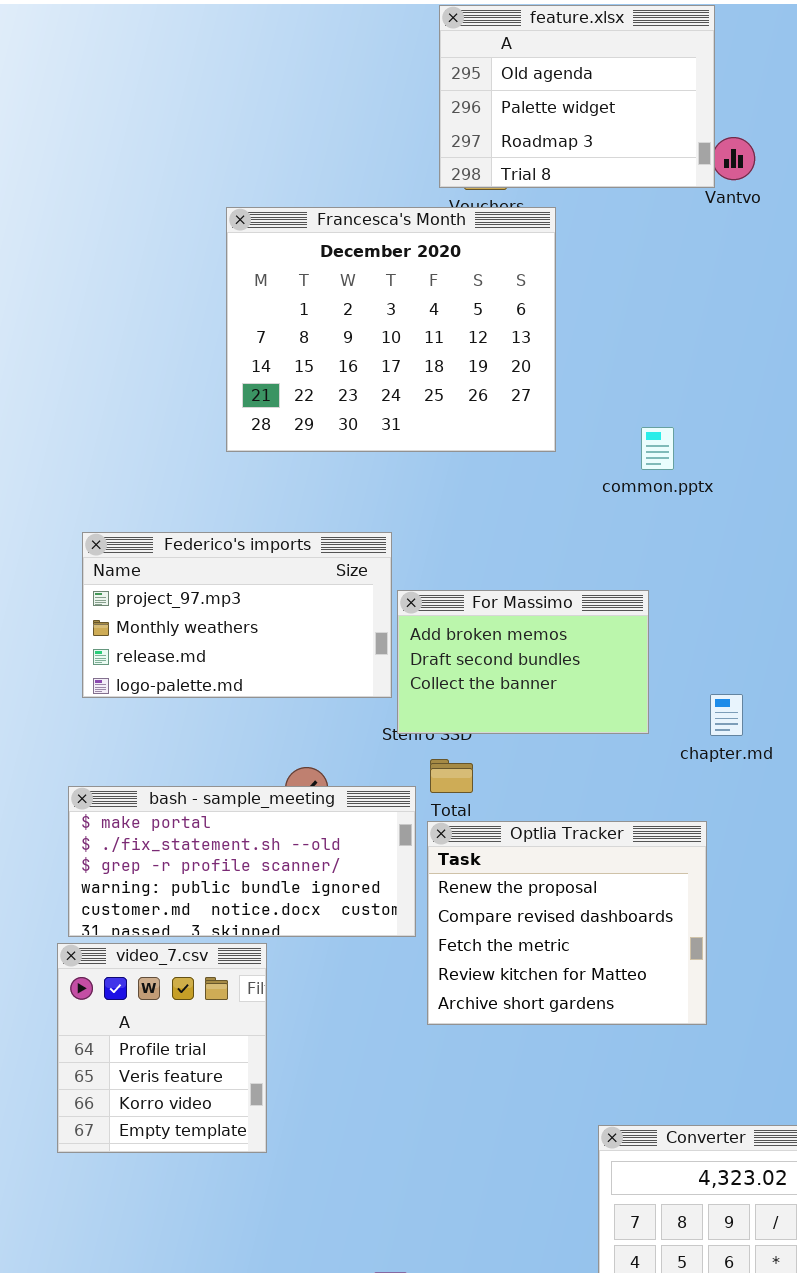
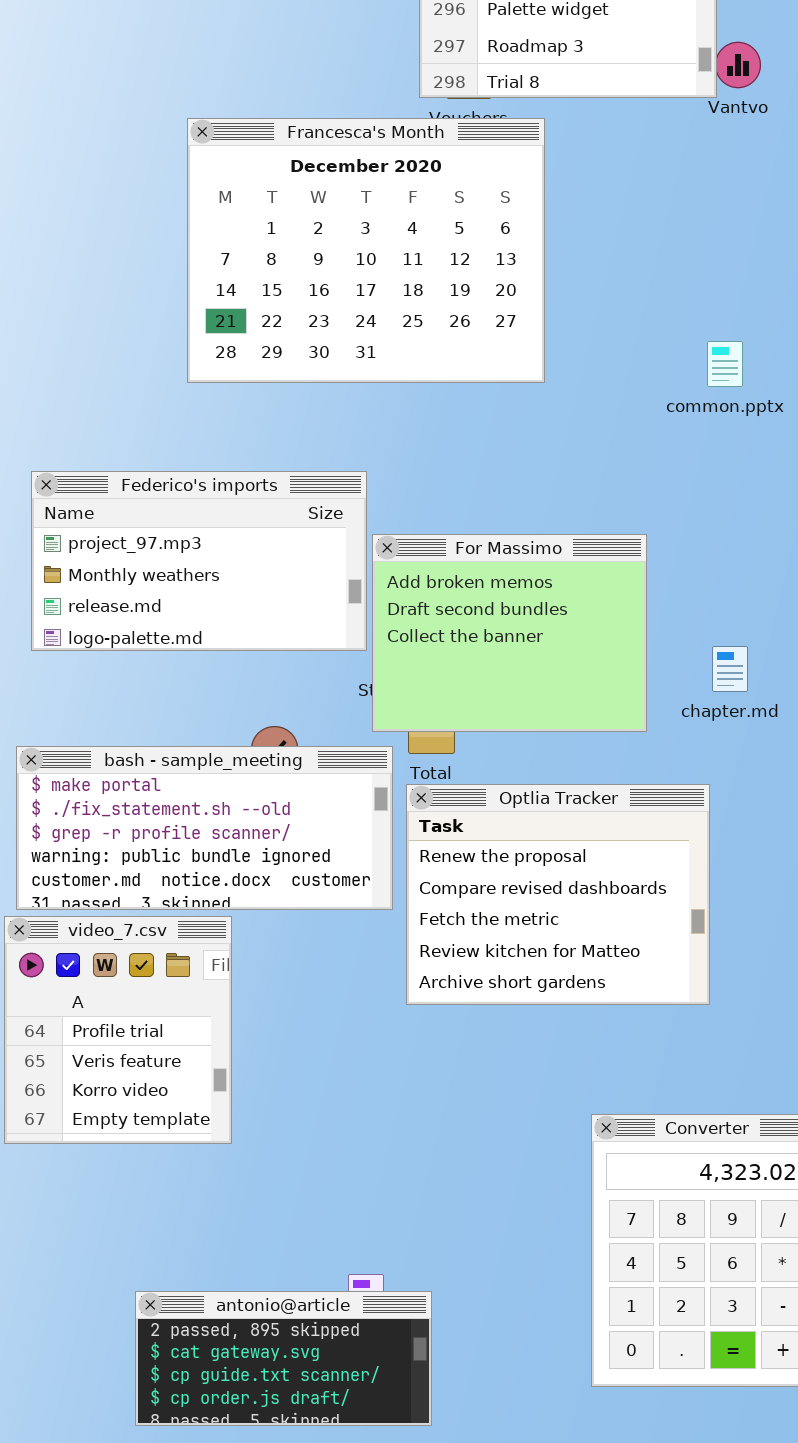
common.pptx: [641,427,674,470] -> [707,341,743,387], moved
For Massimo: [397,590,649,734] -> [372,534,647,732], resized

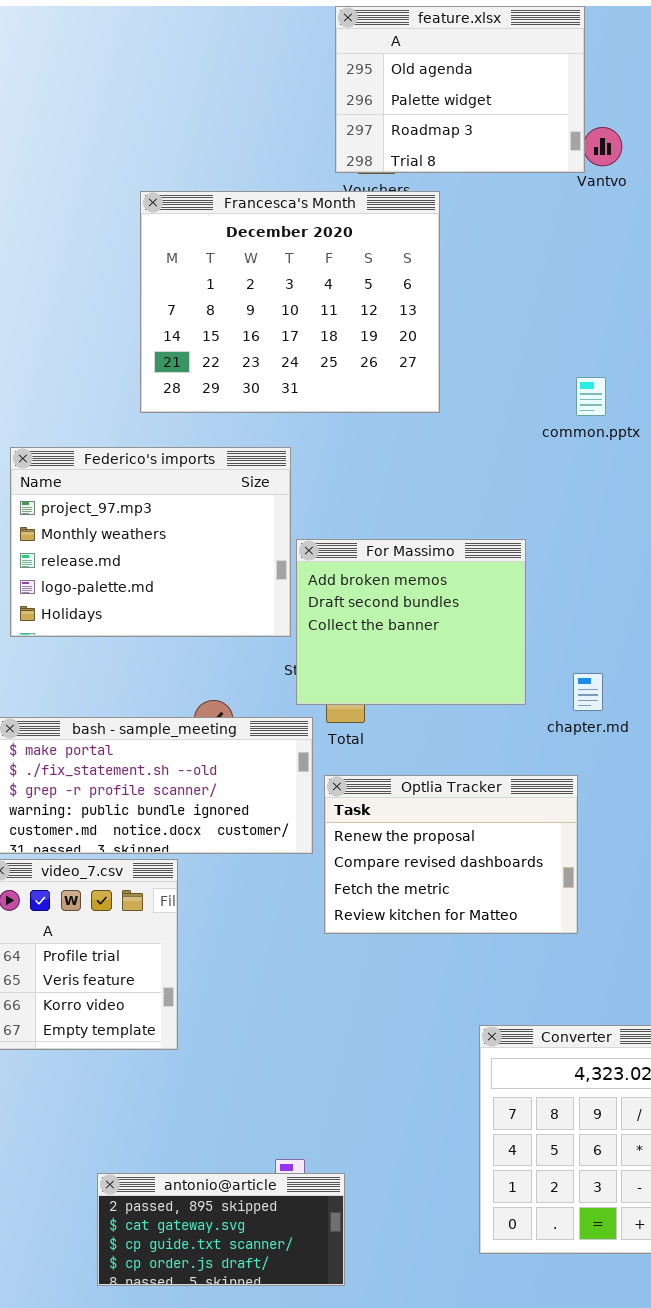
Federico's imports: [31,471,367,651] -> [10,447,291,637], resized
chapter.md: [712,646,748,692] -> [573,673,603,711], moved
Optlia Tracker: [406,784,710,1005] -> [324,775,578,934], resized

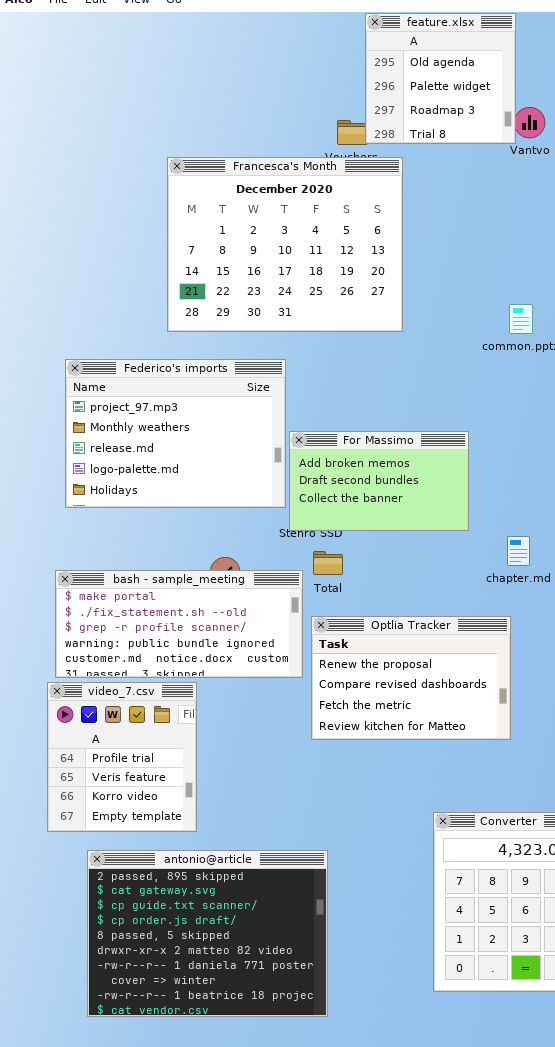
feature.xlsx: [335,6,585,173] -> [365,13,516,144], resized
For Massimo: [296,539,526,705] -> [289,431,469,531], resized
antonio@article: [97,1173,345,1286] -> [87,850,328,1017], resized

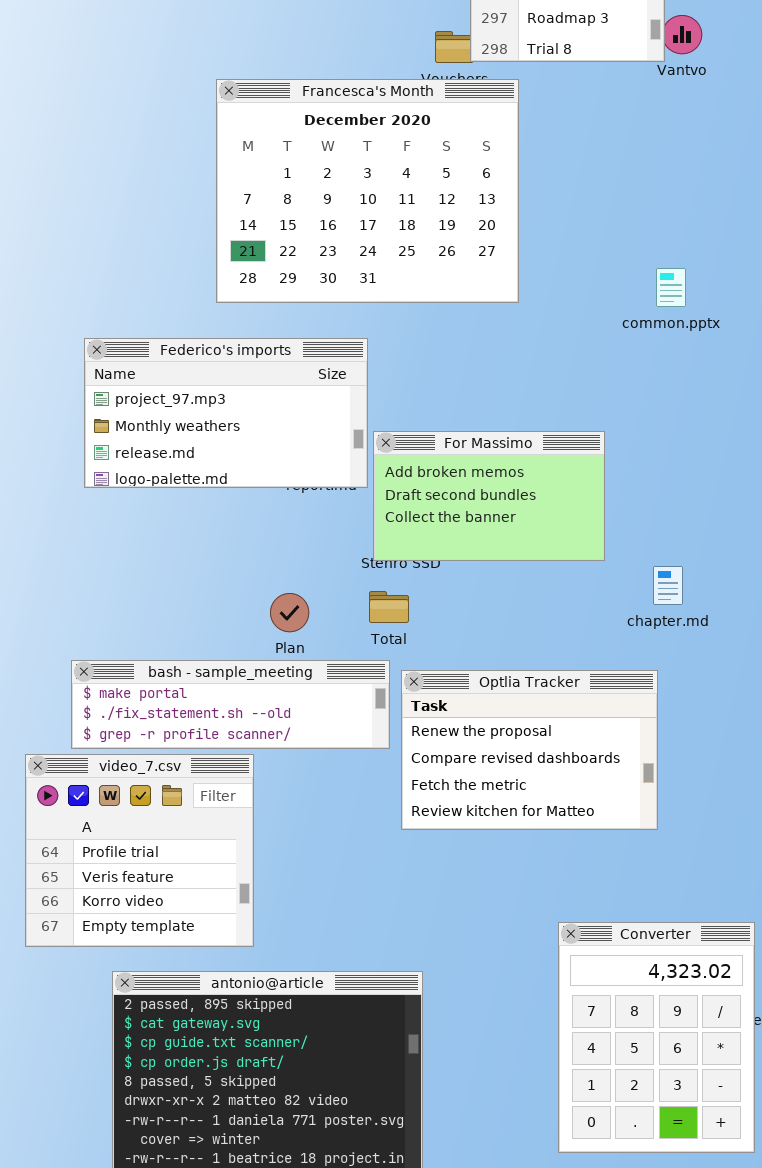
Federico's imports: [65,359,286,508] -> [84,338,368,488], resized
Total: [313,551,343,575] -> [369,591,409,623], moved
bash - sample_meeting: [55,570,303,678] -> [71,660,390,749], resized
video_7.csv: [47,682,197,832] -> [25,754,254,947], resized

